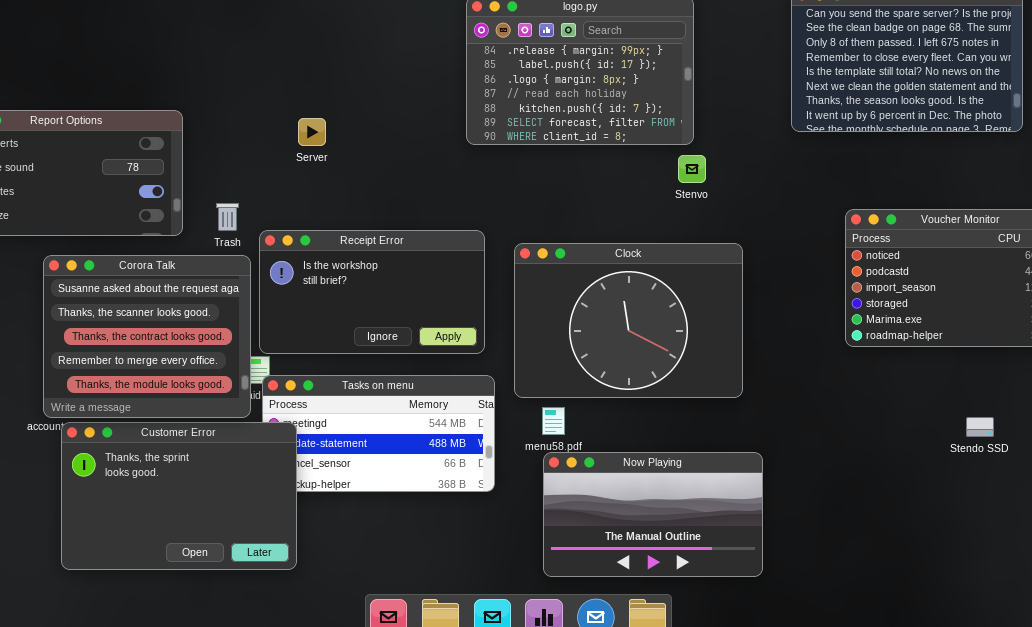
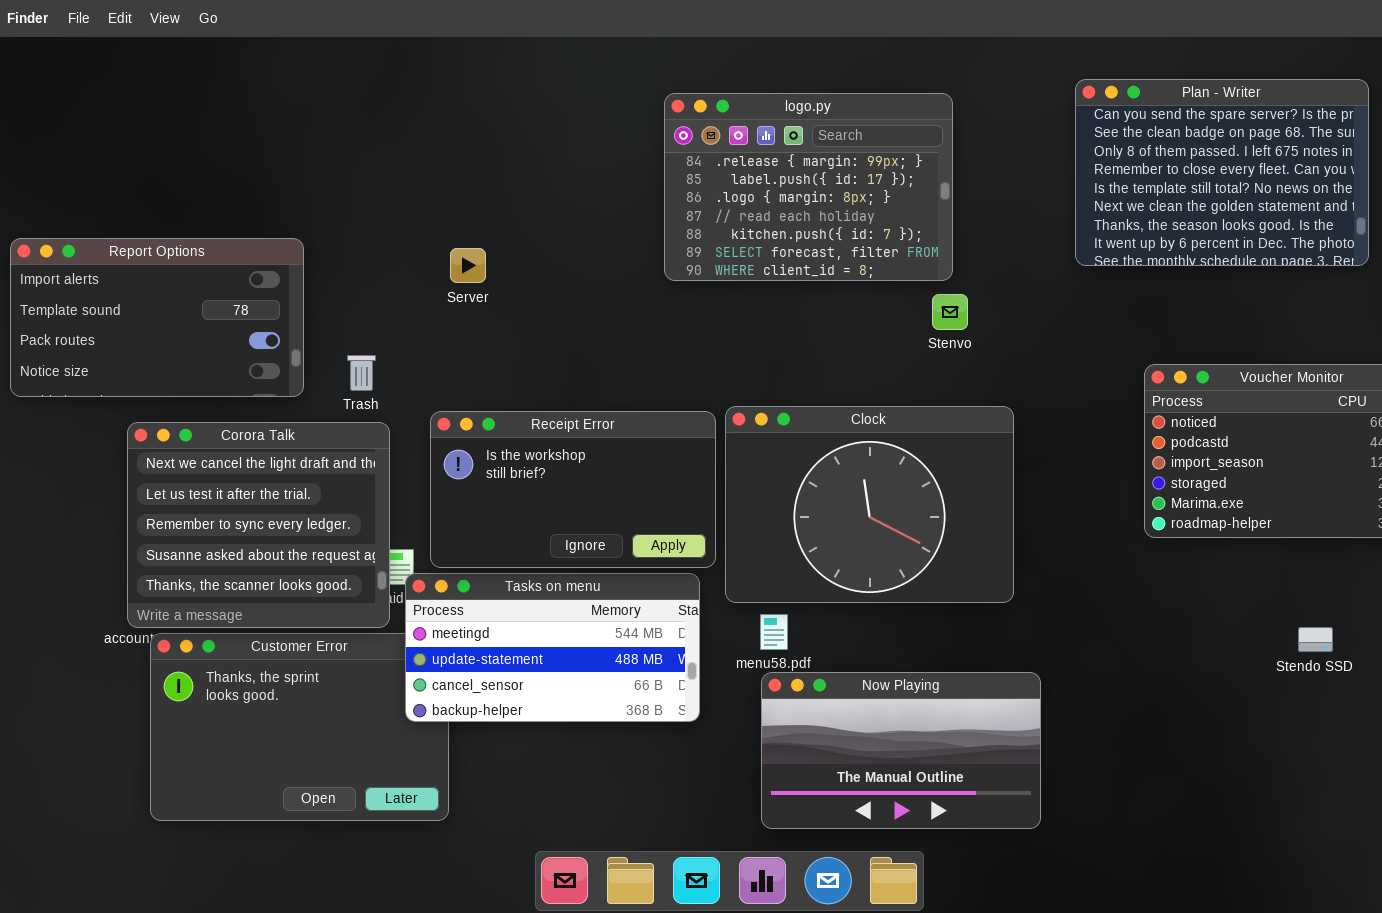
Receipt Error: [259,230,485,354] -> [430,411,716,568], moved
Corora Talk: [43,255,251,418] -> [127,422,390,628], scrolled up 3 rows
Tasks on menu: [262,375,495,492] -> [405,573,700,722], raised

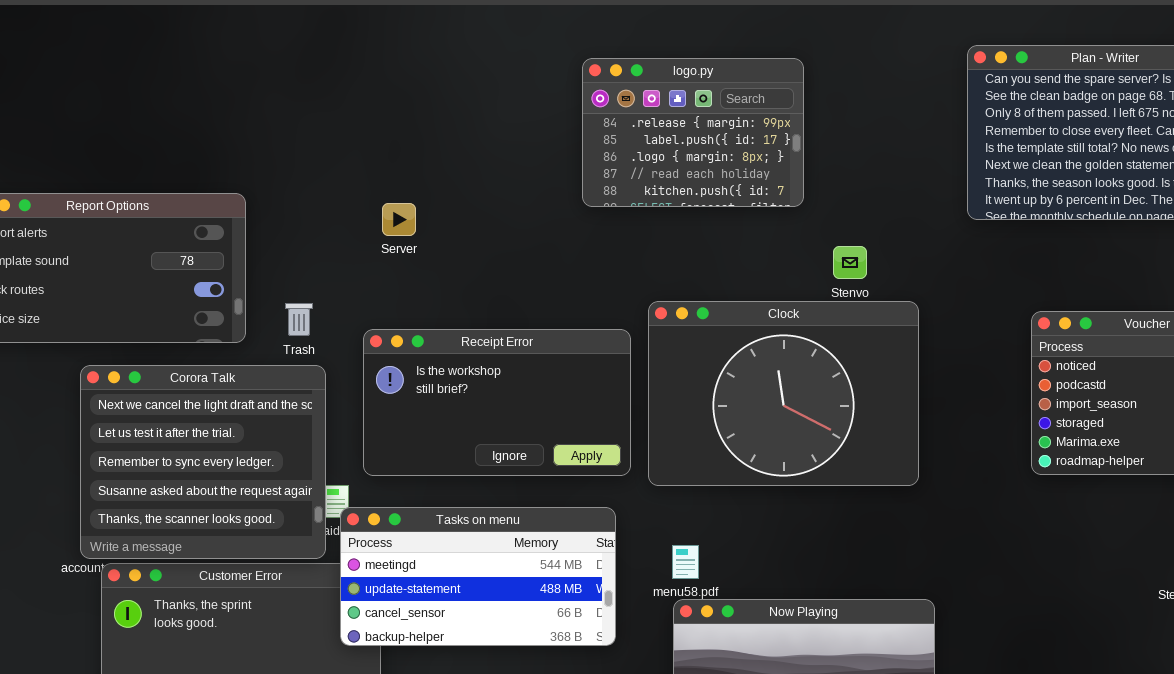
logo.py: [664,93,953,281] -> [582,58,804,207], resized
Clock: [725,406,1014,603] -> [648,301,919,486], moved
Receipt Error: [430,411,716,568] -> [363,329,631,476], moved

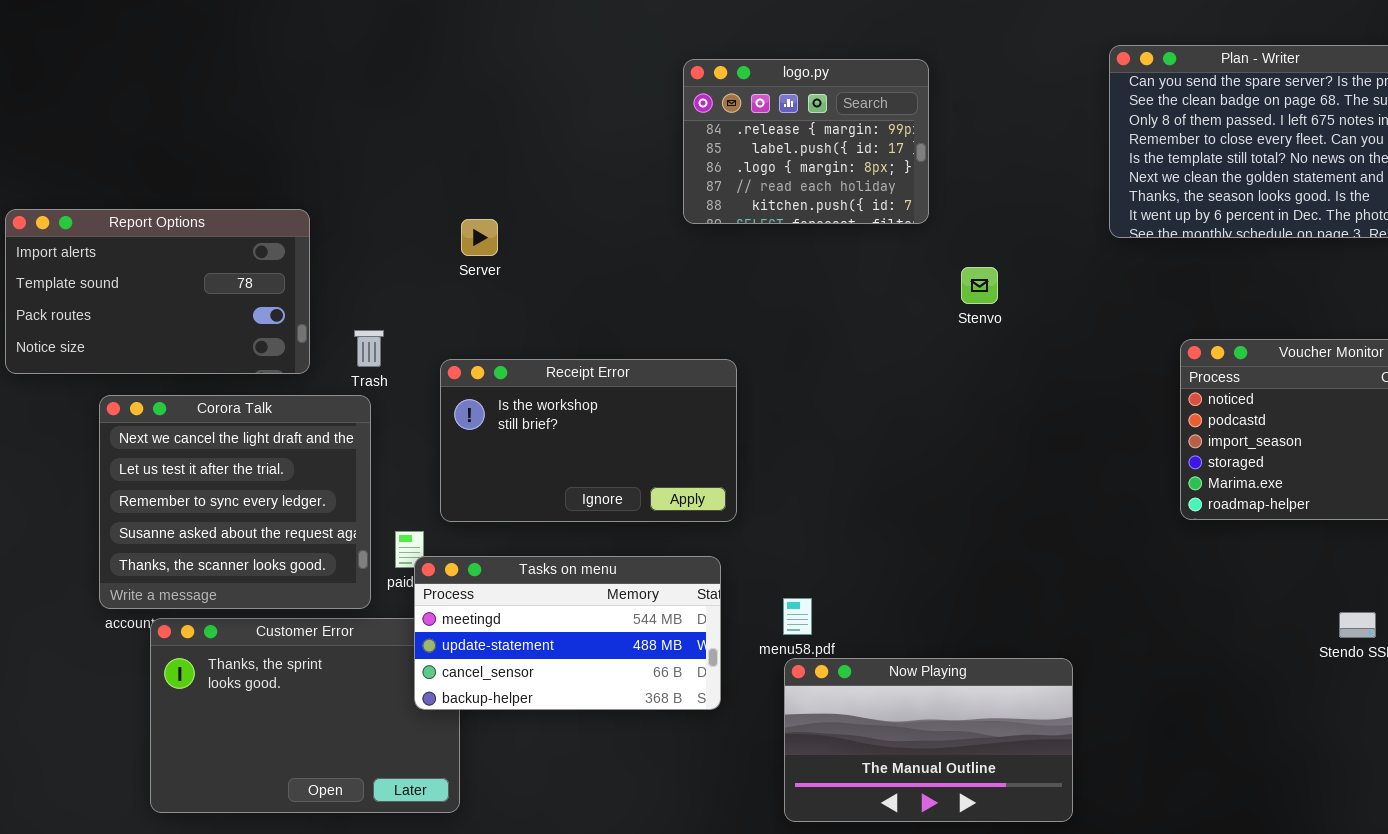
Clock: [648,301,919,486] -> none, closed
Corora Talk: [80,365,326,559] -> [99,395,371,609], moved

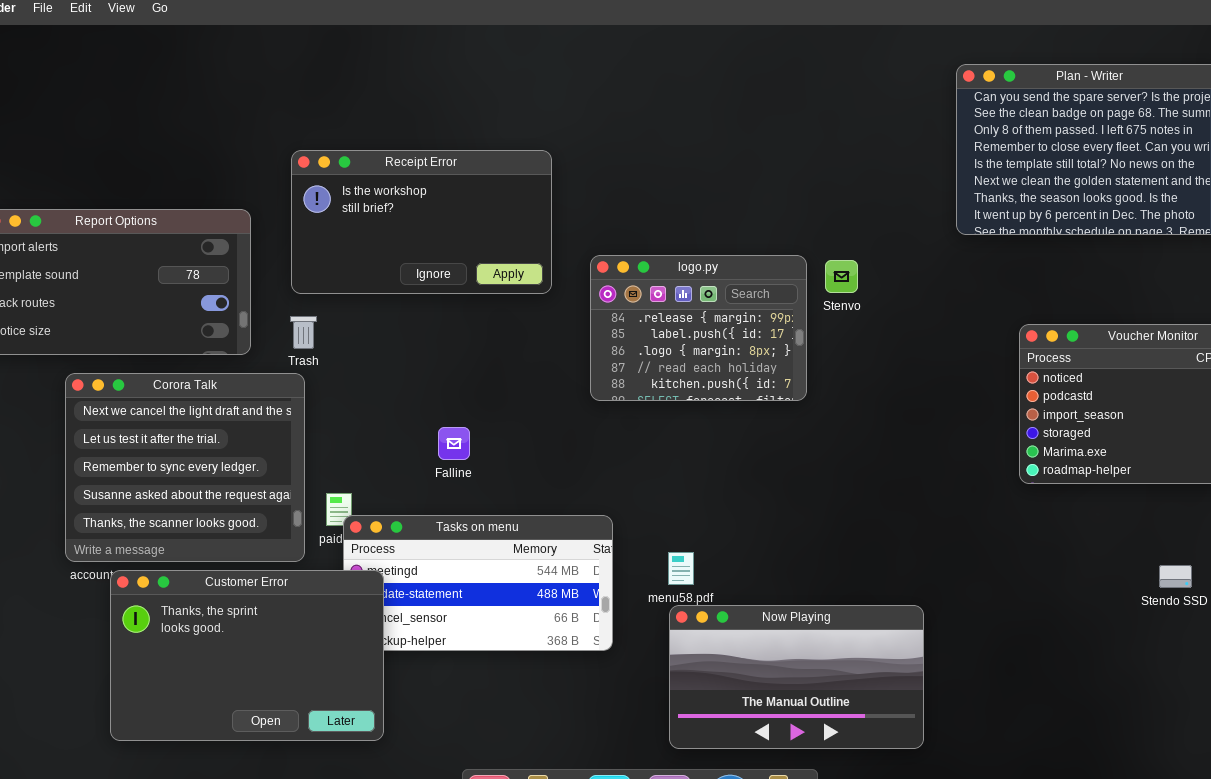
logo.py: [683,59,929,224] -> [590,255,807,401], moved
Receipt Error: [440,359,737,522] -> [291,150,552,294], moved
Customer Error: [150,618,460,813] -> [110,570,384,741], raised

